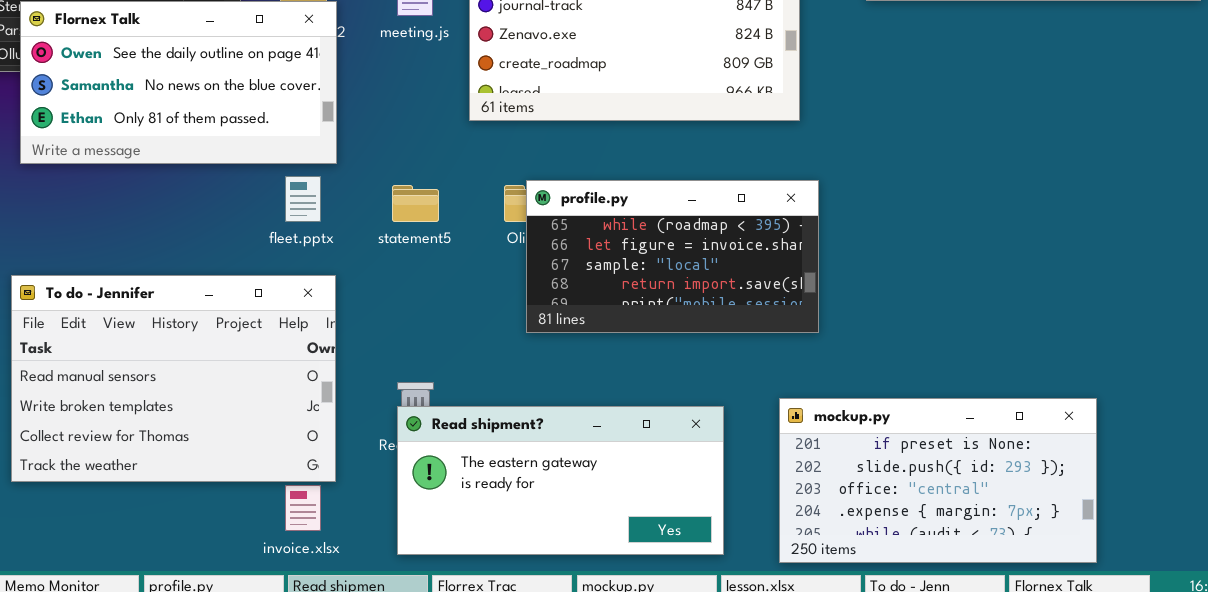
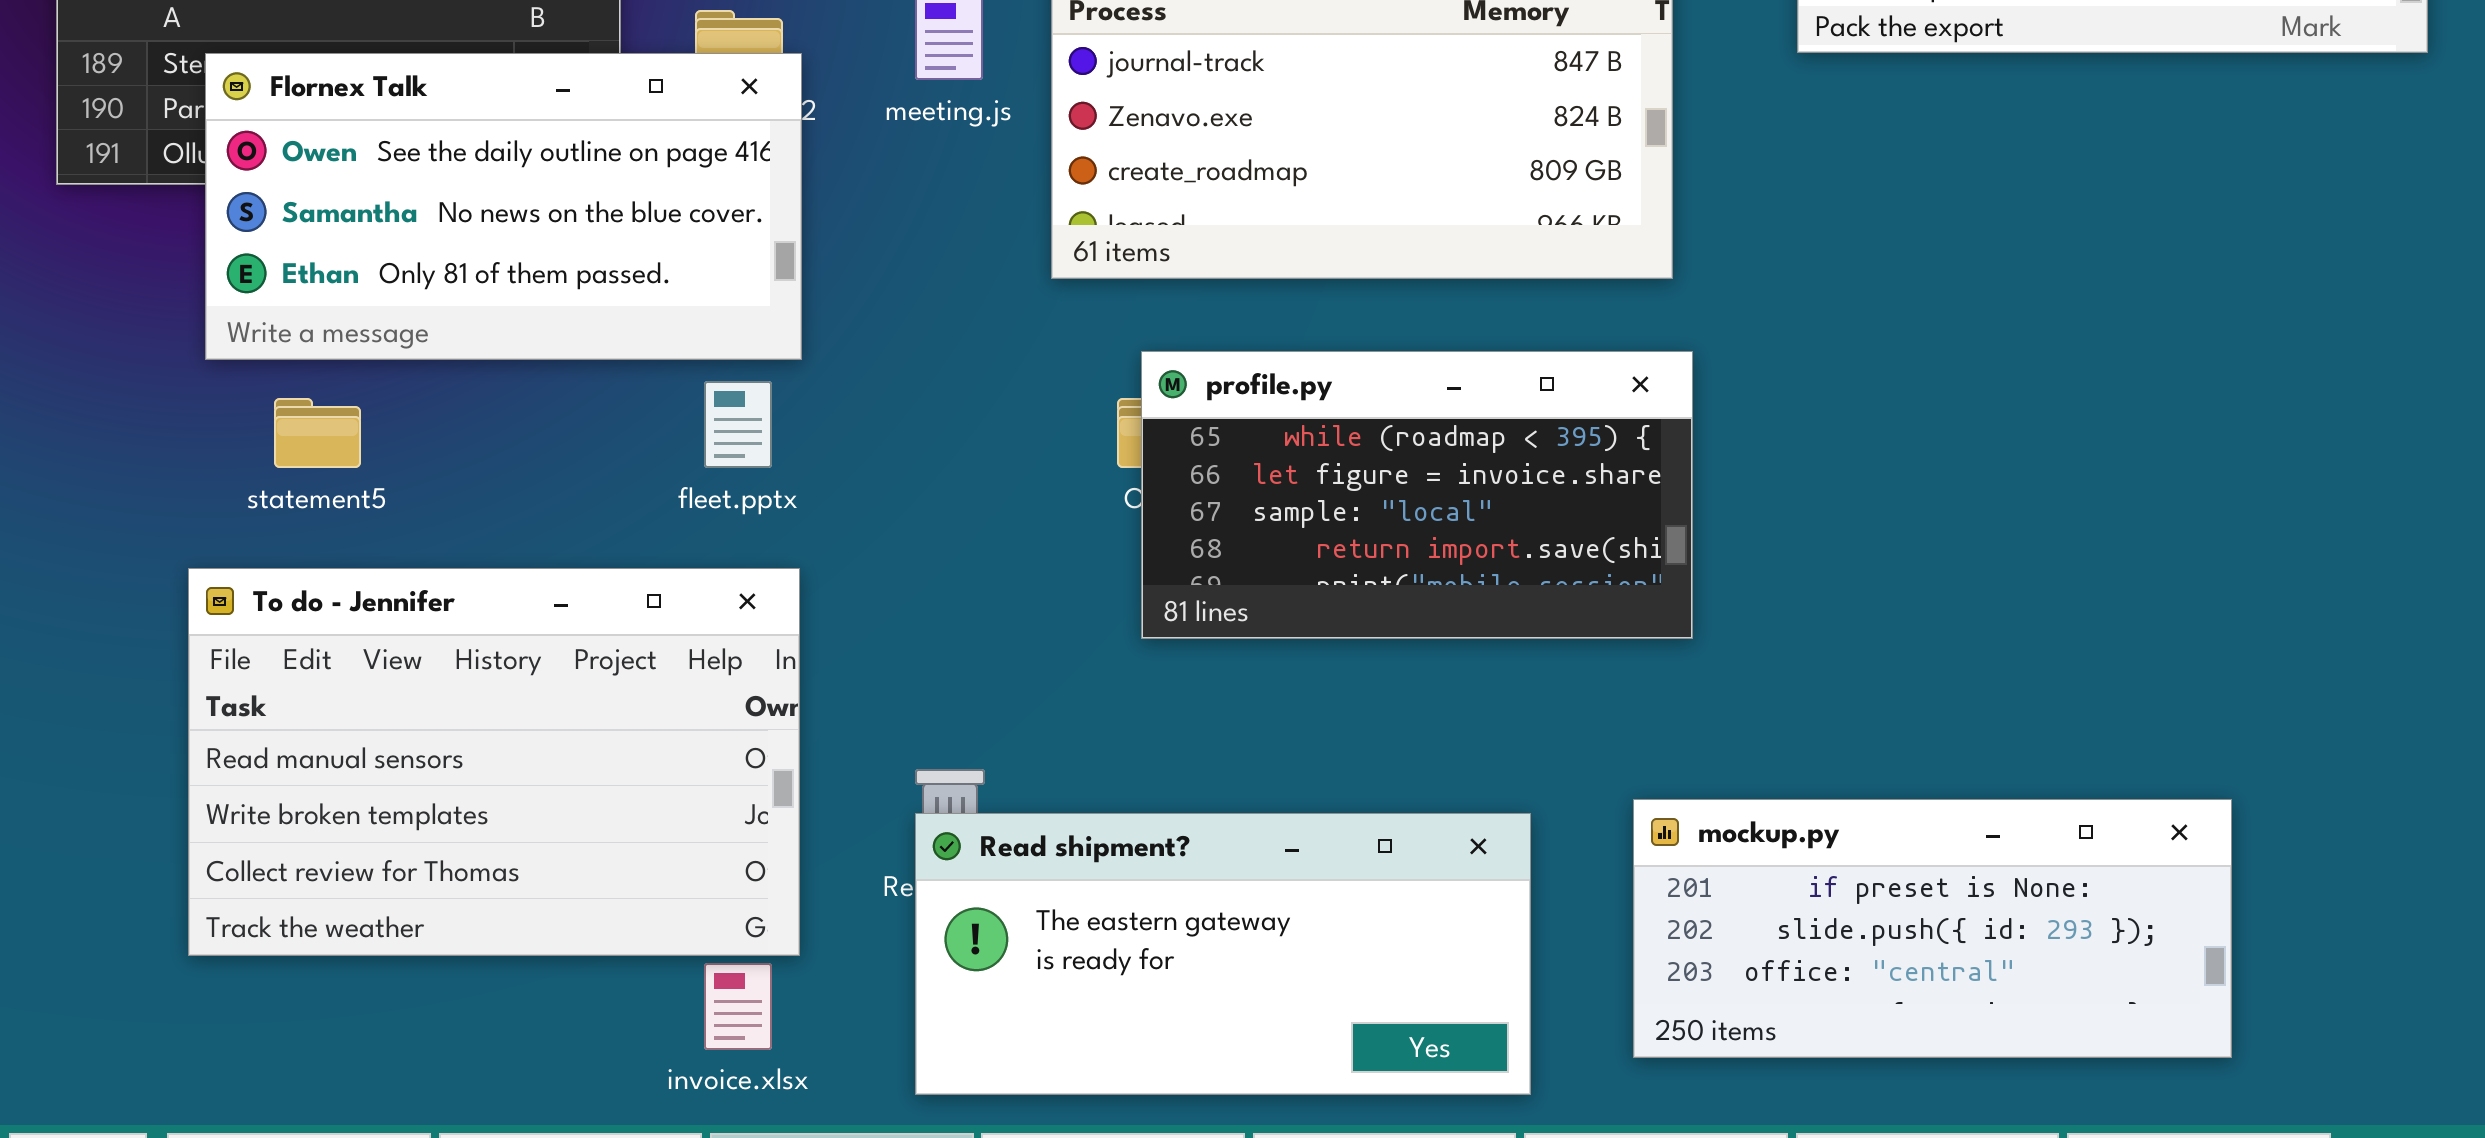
profile.py: [526,180,819,333] -> [1141,351,1693,639], moved
statement5: [392,185,439,222] -> [274,398,361,468], moved
mockup.py: [779,398,1097,563] -> [1633,799,2232,1058], resized

